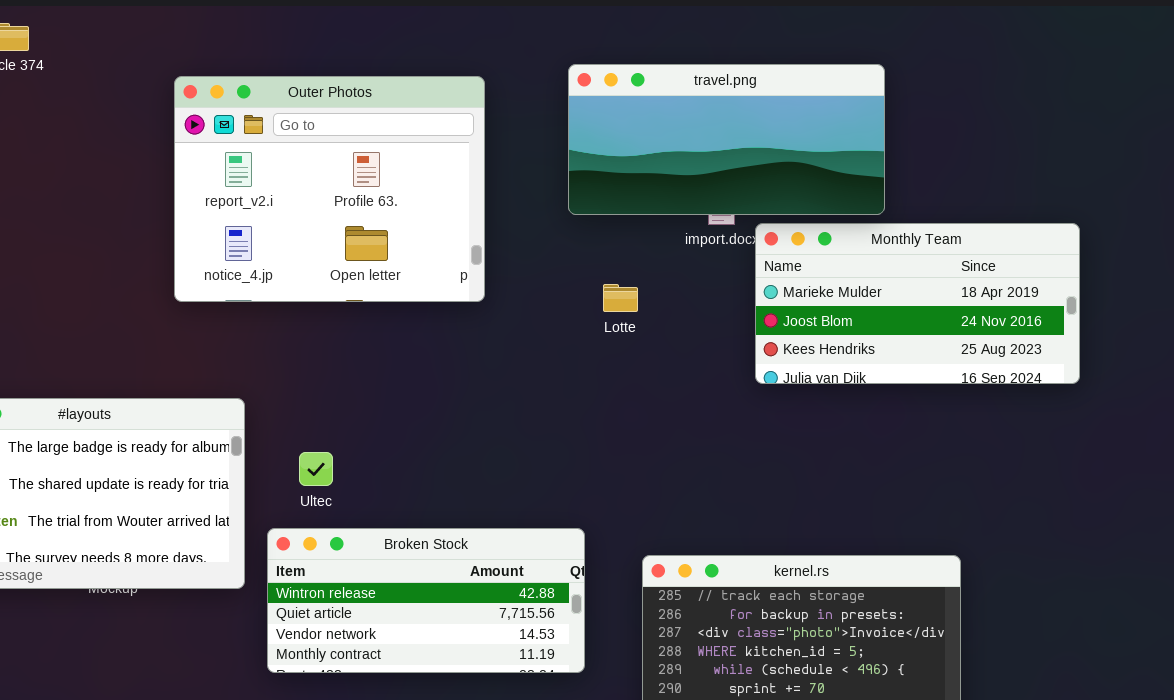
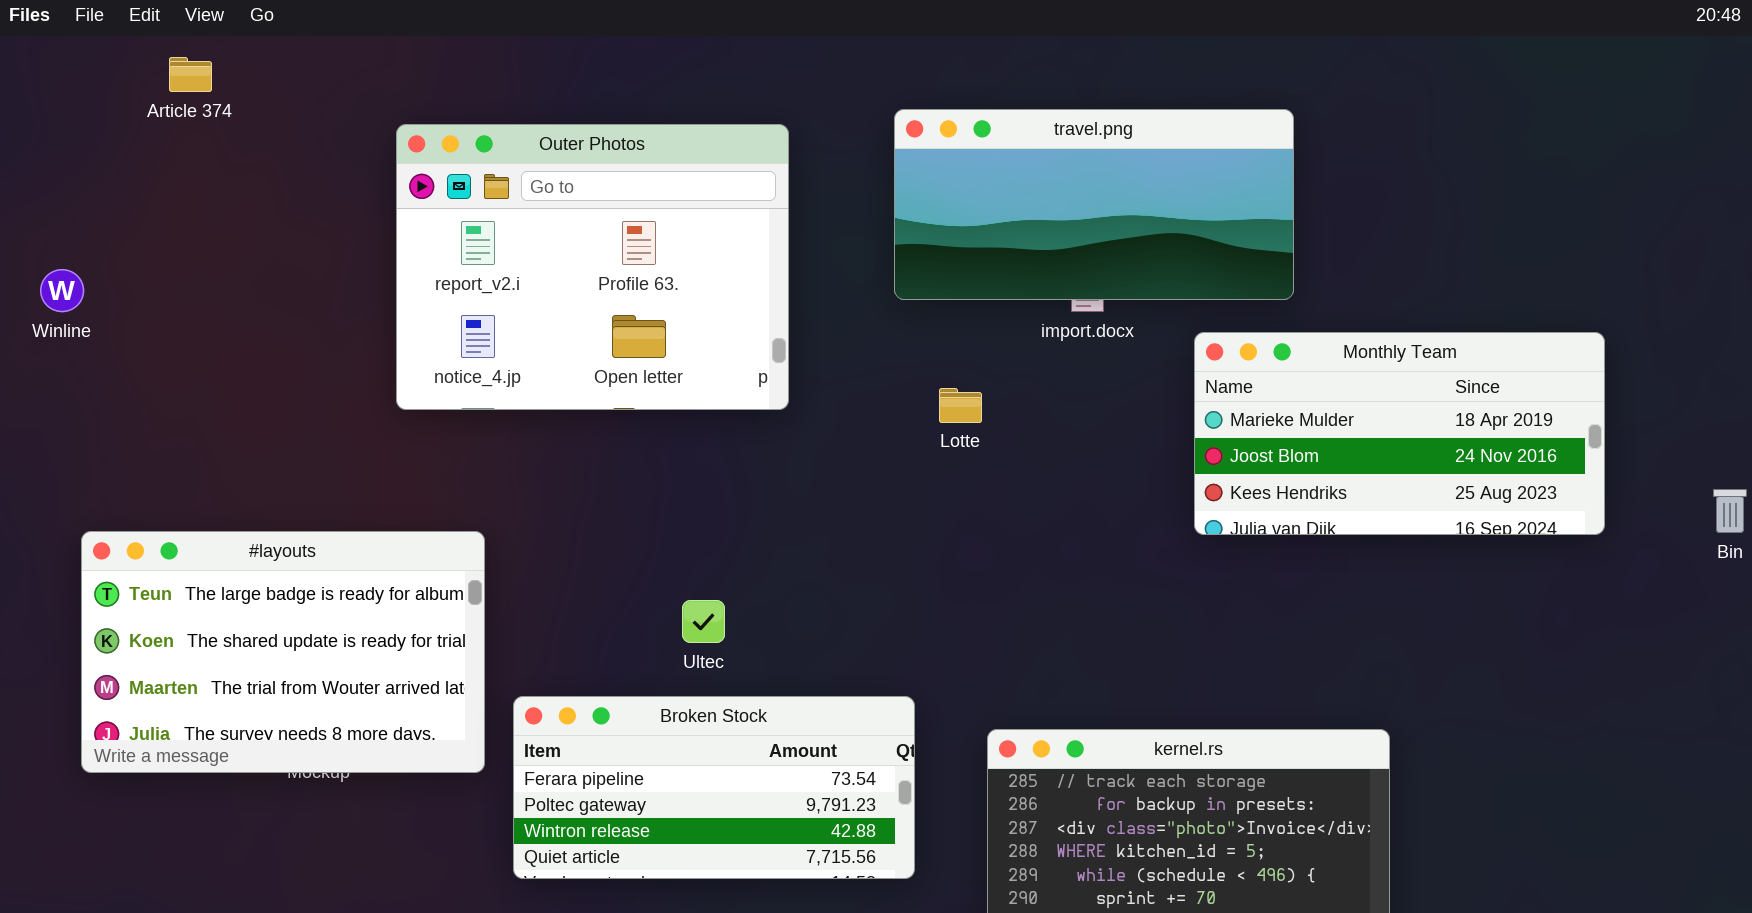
Monthly Team: [755,223,1080,384] -> [1194,332,1605,535], moved
Ultec: [299,452,333,486] -> [682,600,725,643], moved
Broken Stock: [267,528,585,673] -> [513,696,915,879], scrolled up 2 rows

